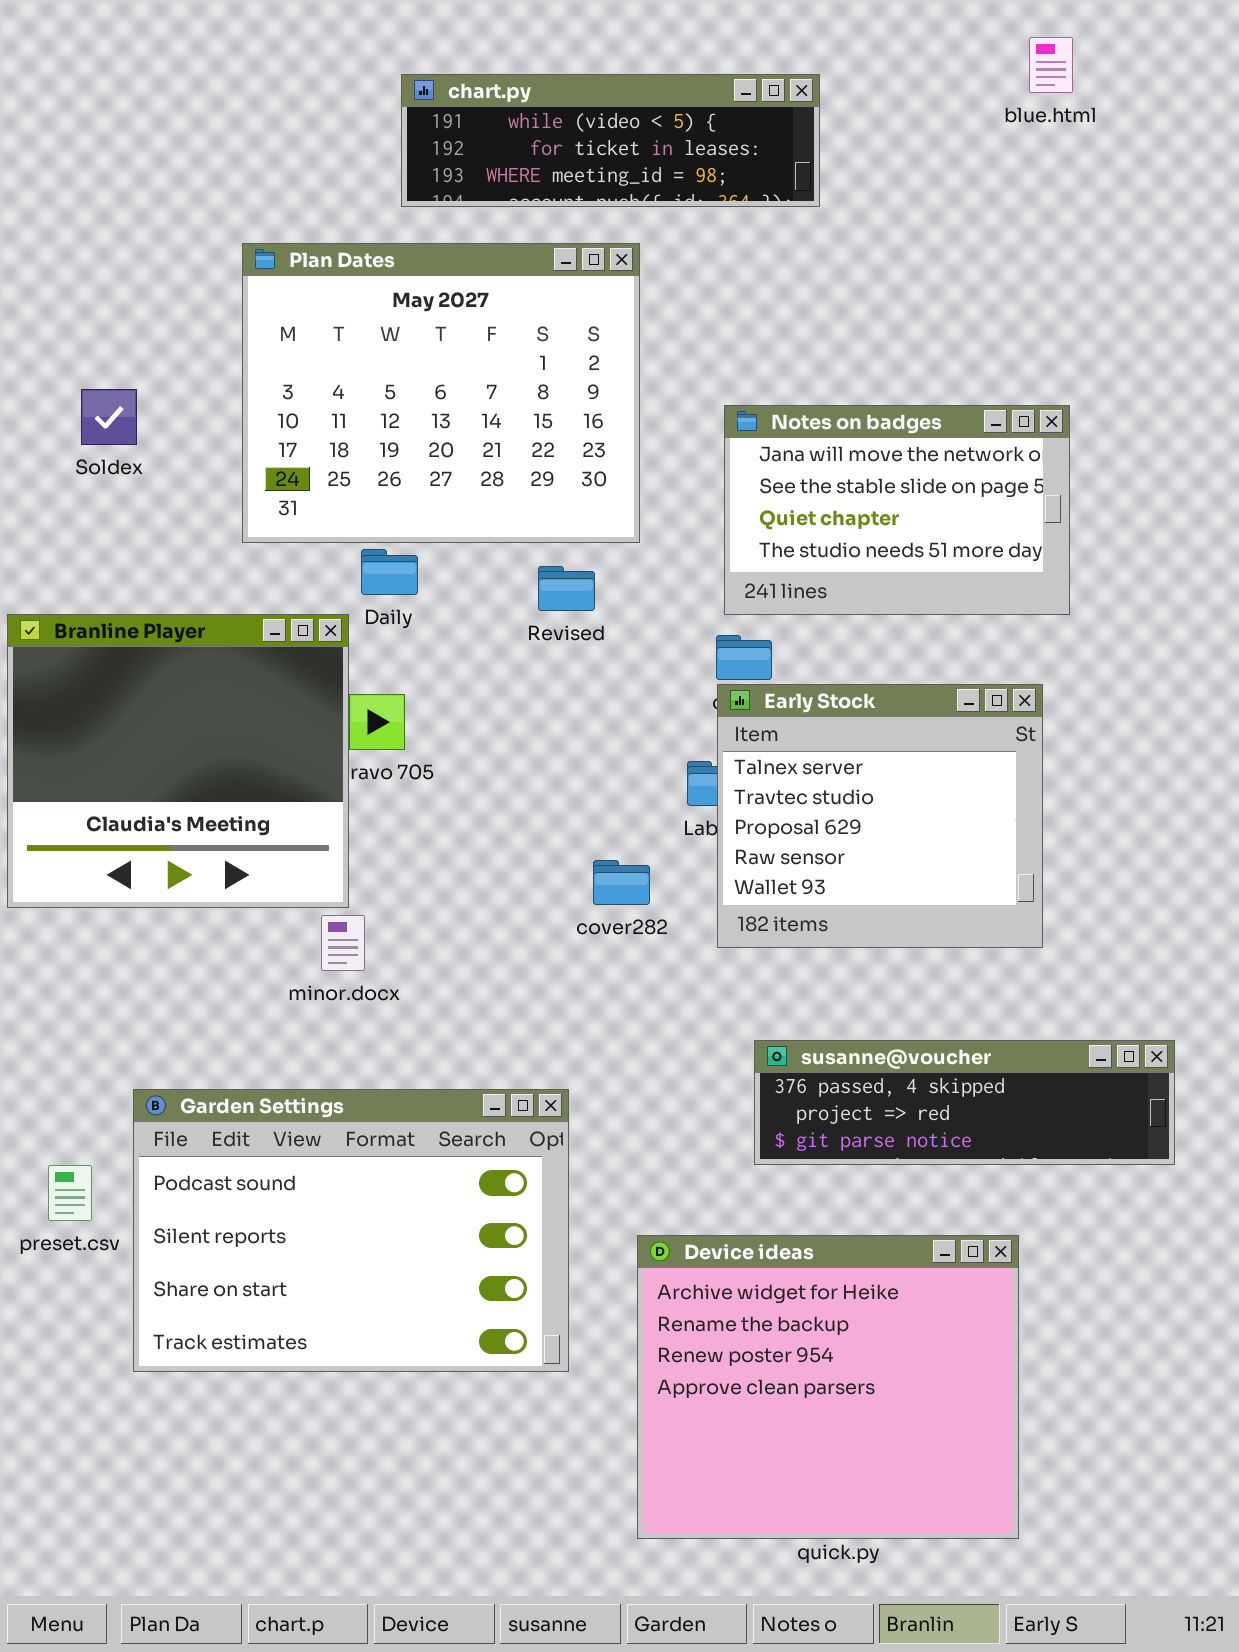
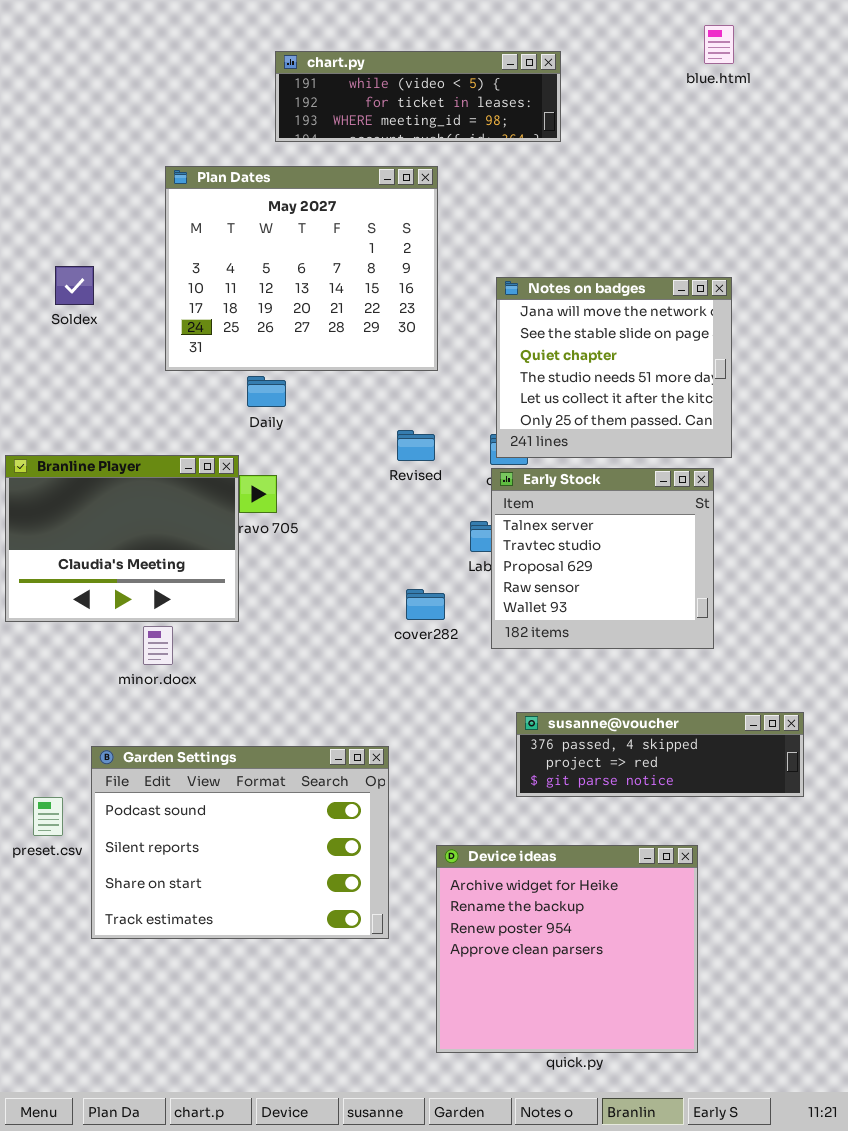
Notes on badges: [724,405,1070,615] -> [496,277,732,458], resized
Revised: [538,566,595,611] -> [397,430,435,461], moved
Branline Player: [7,614,349,908] -> [5,455,239,622], resized
minor.docx: [321,915,365,971] -> [143,626,173,665], moved

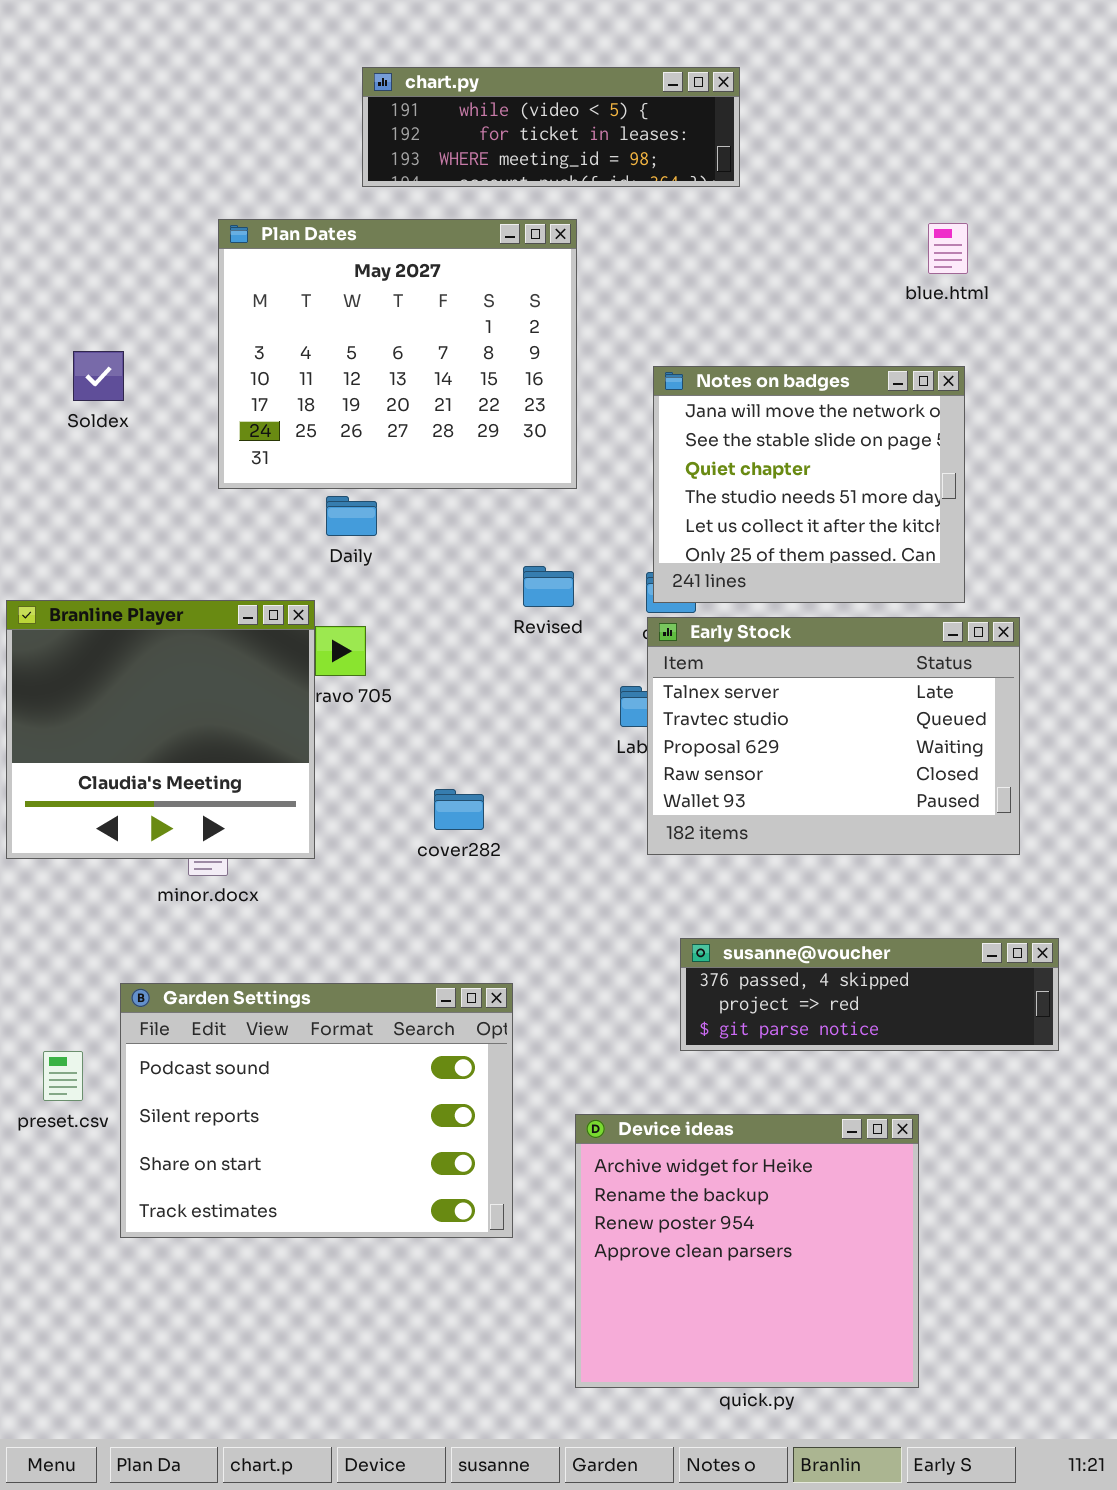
blue.html: [704,25,734,64] -> [928,223,968,274], moved
Branline Player: [5,455,239,622] -> [6,600,315,859], resized
Early Stock: [491,468,714,649] -> [647,617,1020,855], resized
cover282: [406,589,445,620] -> [434,789,484,830], moved

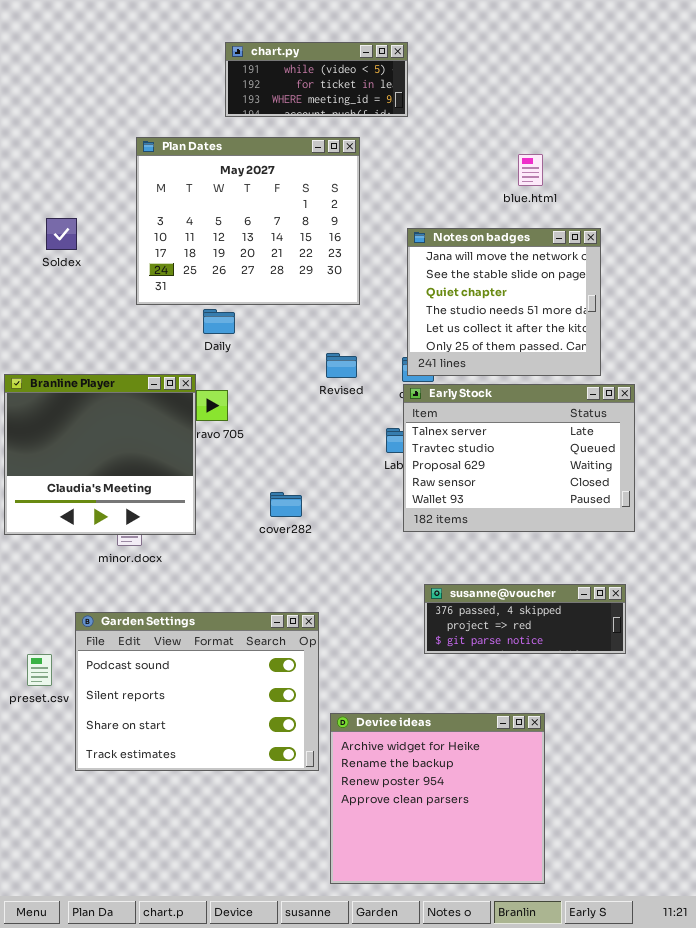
chart.py: [362,67,740,187] -> [225,42,408,117], resized
blue.html: [928,223,968,274] -> [518,154,543,186], moved
susanne@voucher: [680,938,1059,1051] -> [424,584,626,654], resized
Device ideas: [575,1114,919,1388] -> [330,713,545,884], moved

